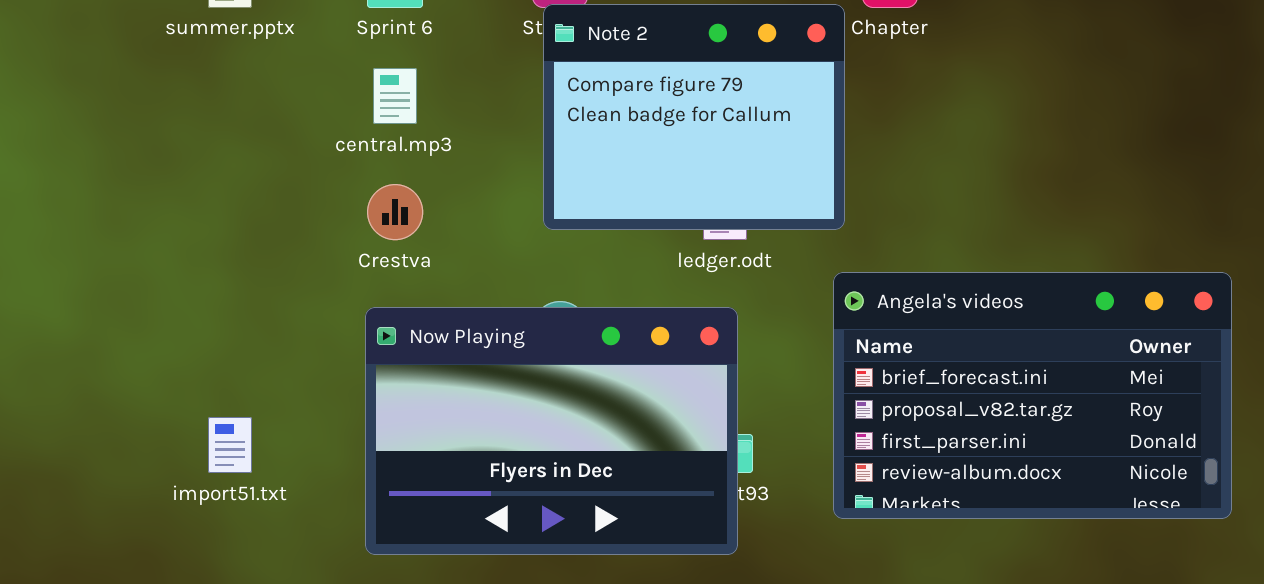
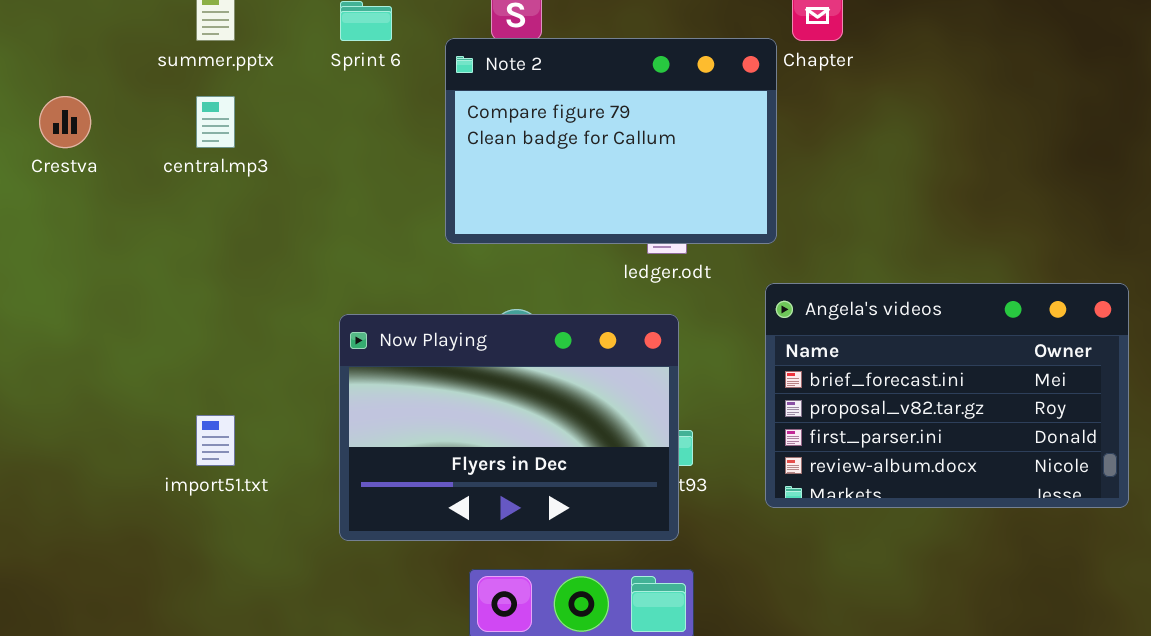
Note 2: [543,4,845,230] -> [445,38,777,244], resized
central.mp3: [373,68,417,124] -> [196,96,235,148], moved
Crestva: [367,184,423,240] -> [39,96,91,148], moved

